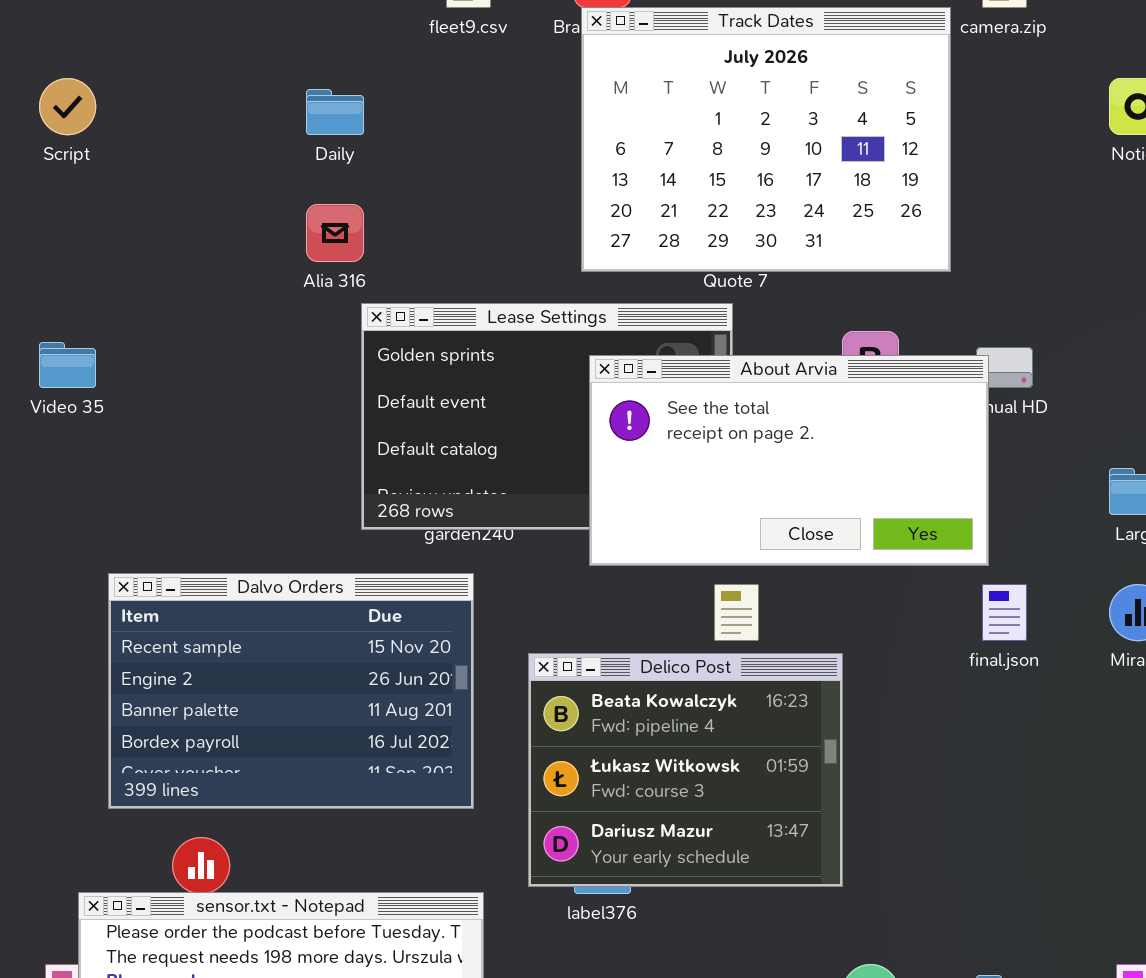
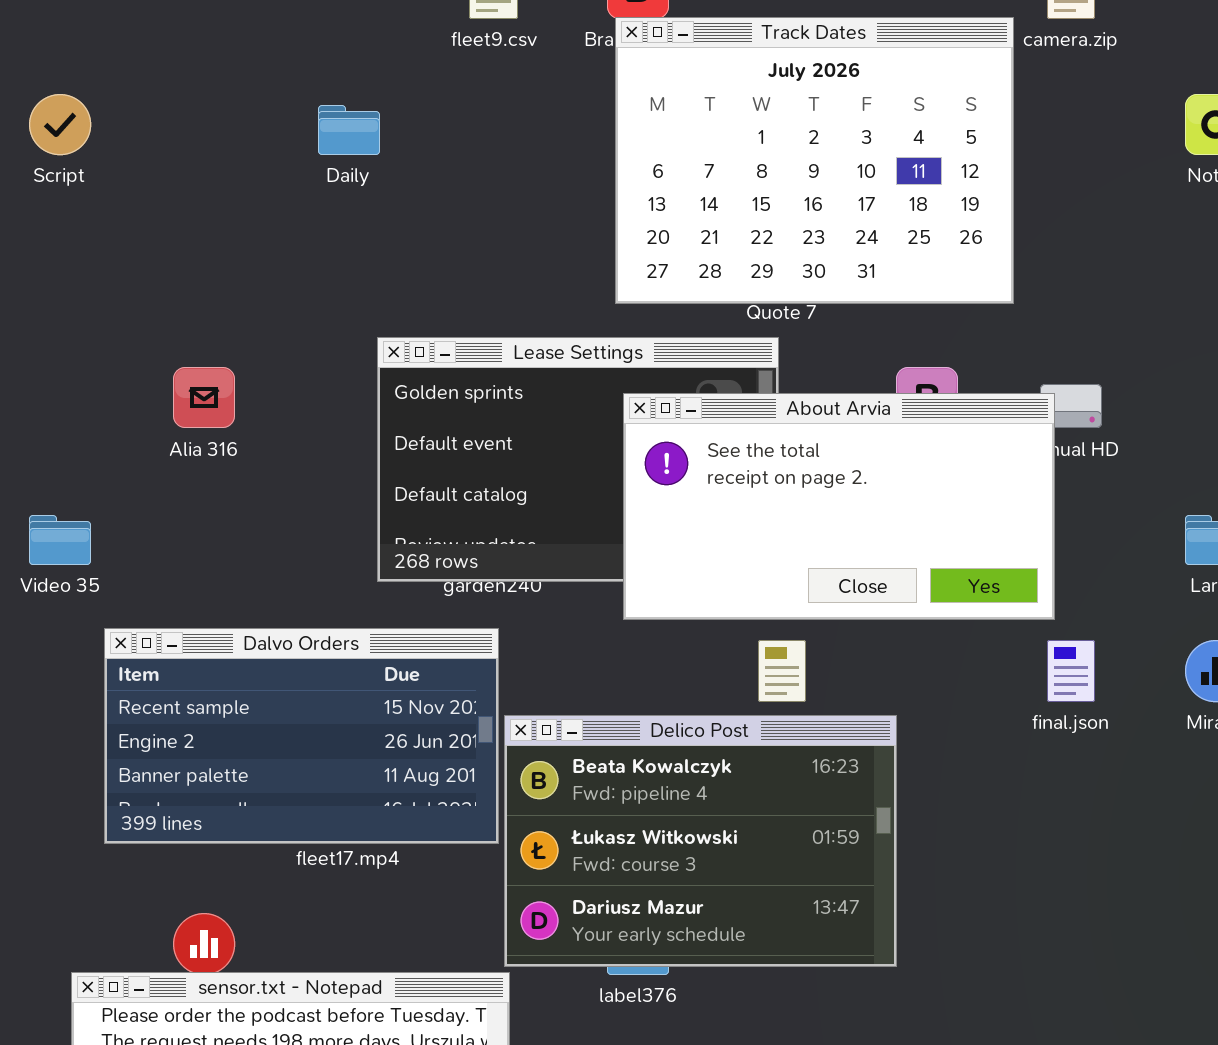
Alia 316: [306,204,364,262] -> [173,367,235,428], moved
Video 35: [39,342,96,388] -> [29,515,91,565], moved
Dalvo Orders: [108,573,474,809] -> [104,628,499,844], resized
Delico Post: [528,653,843,887] -> [504,715,897,967], resized

